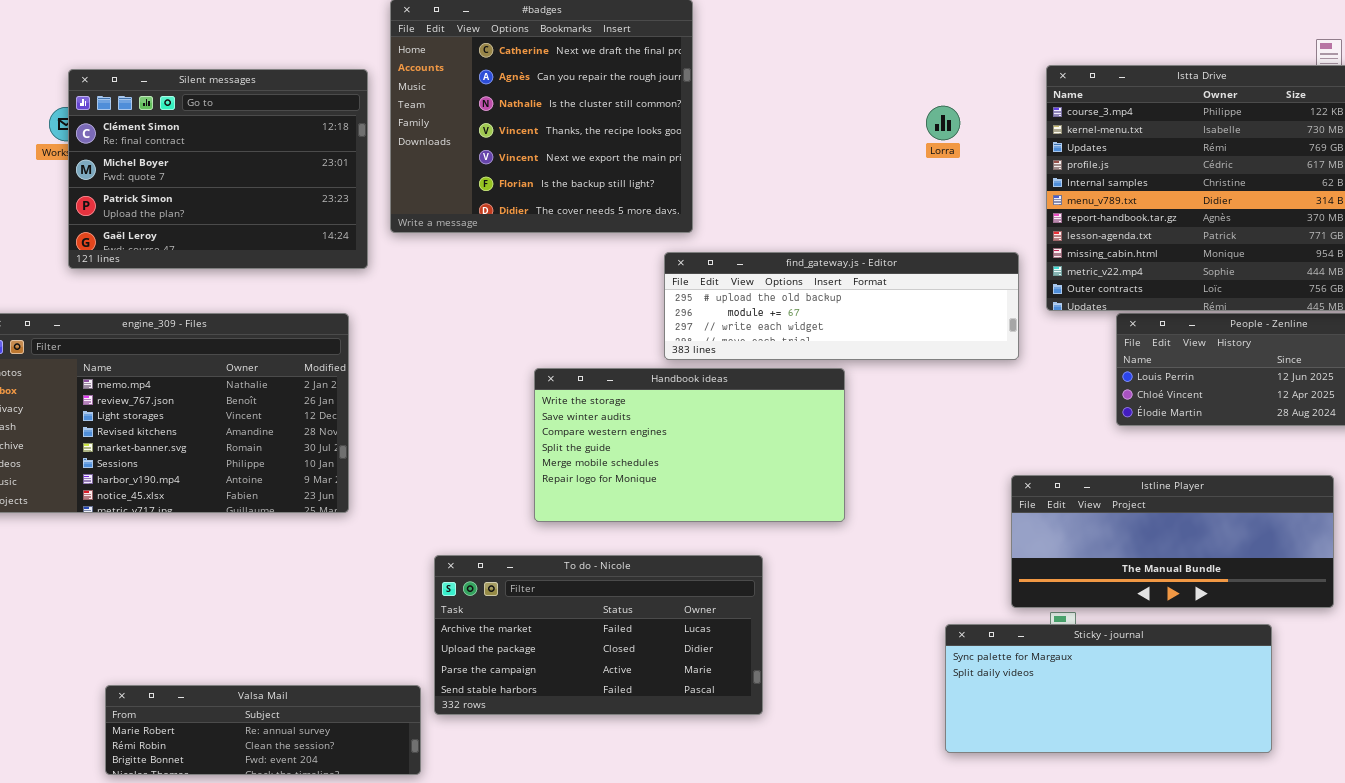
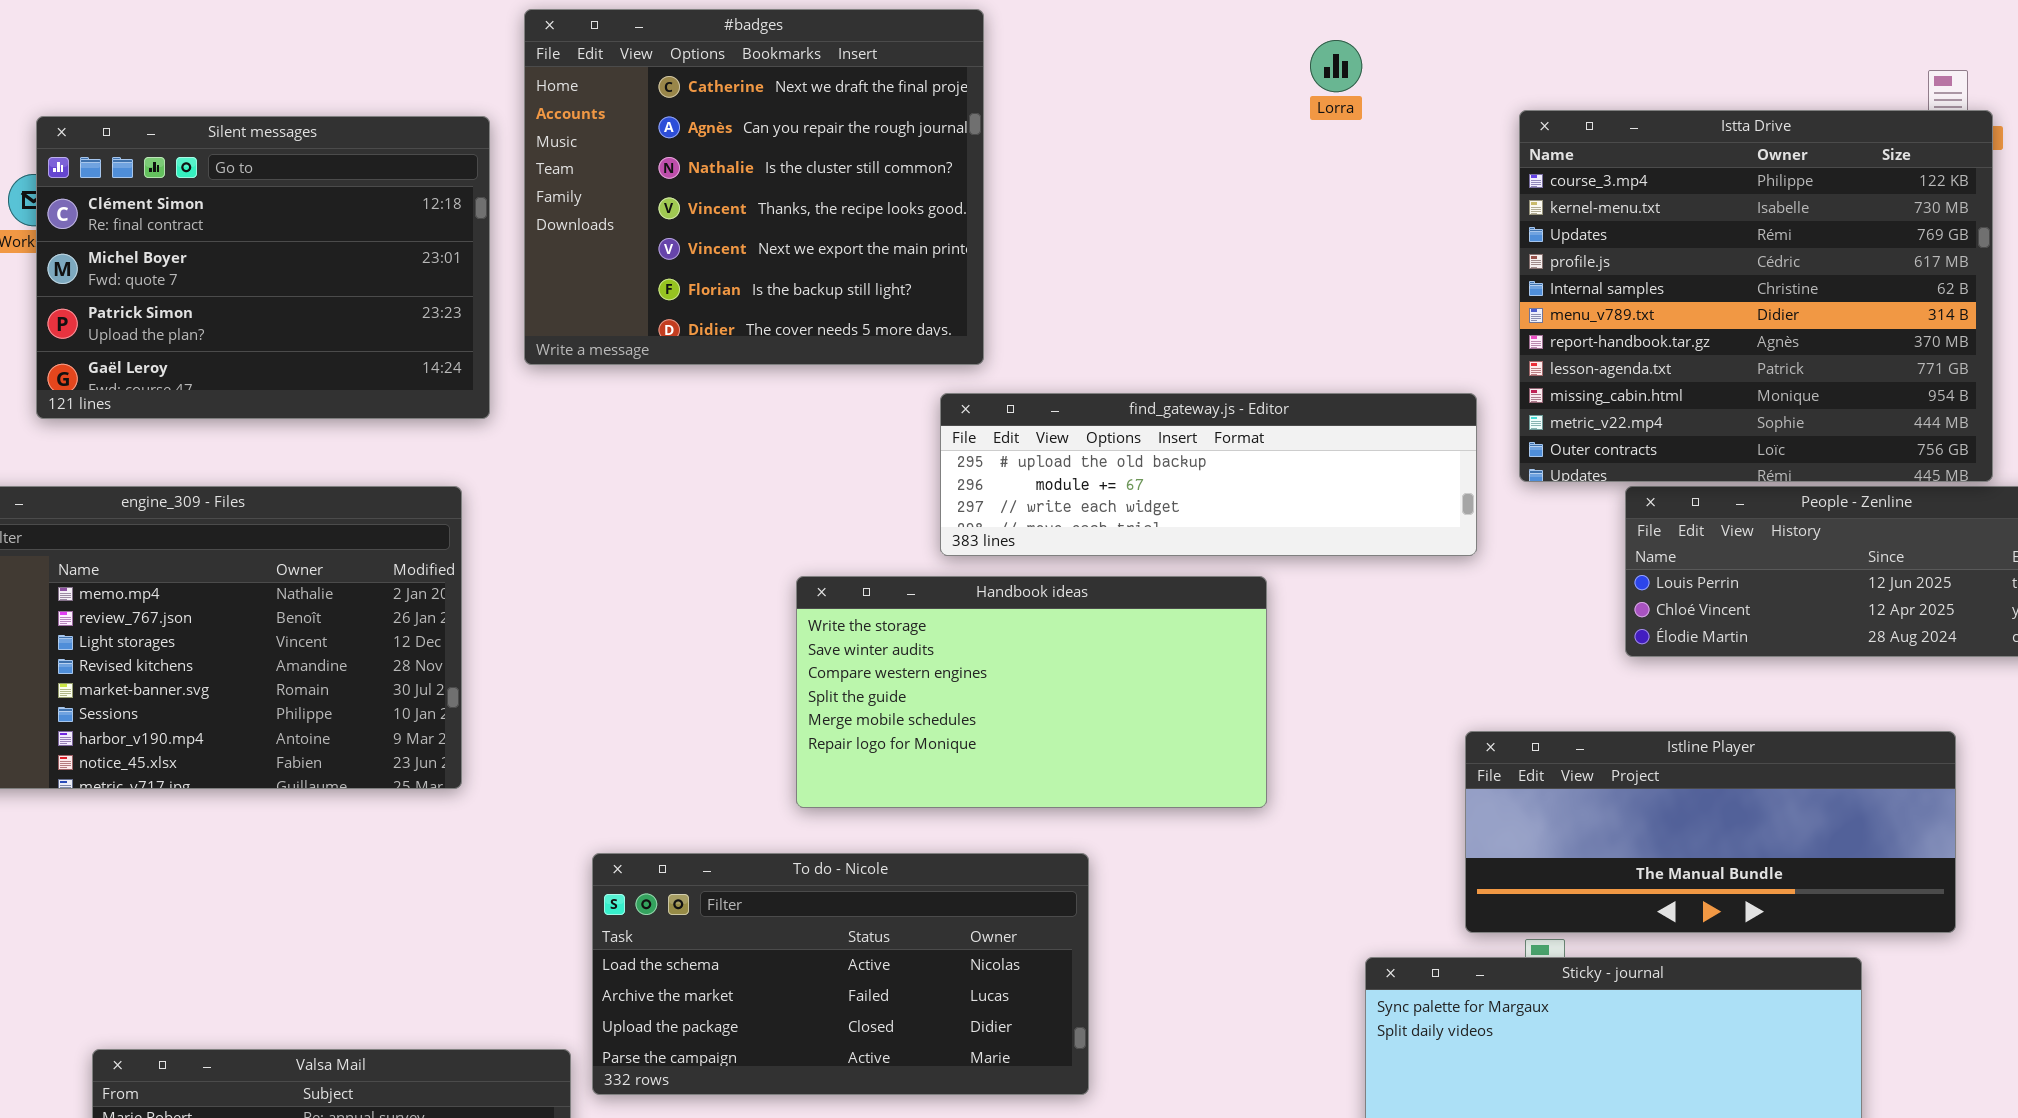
Lorra: [926,106,960,140] -> [1310,40,1362,92], moved
Handbook ideas: [534,368,845,522] -> [796,576,1267,808], moved
To do - Nicole: [434,555,763,715] -> [592,853,1089,1095], scrolled up 1 row

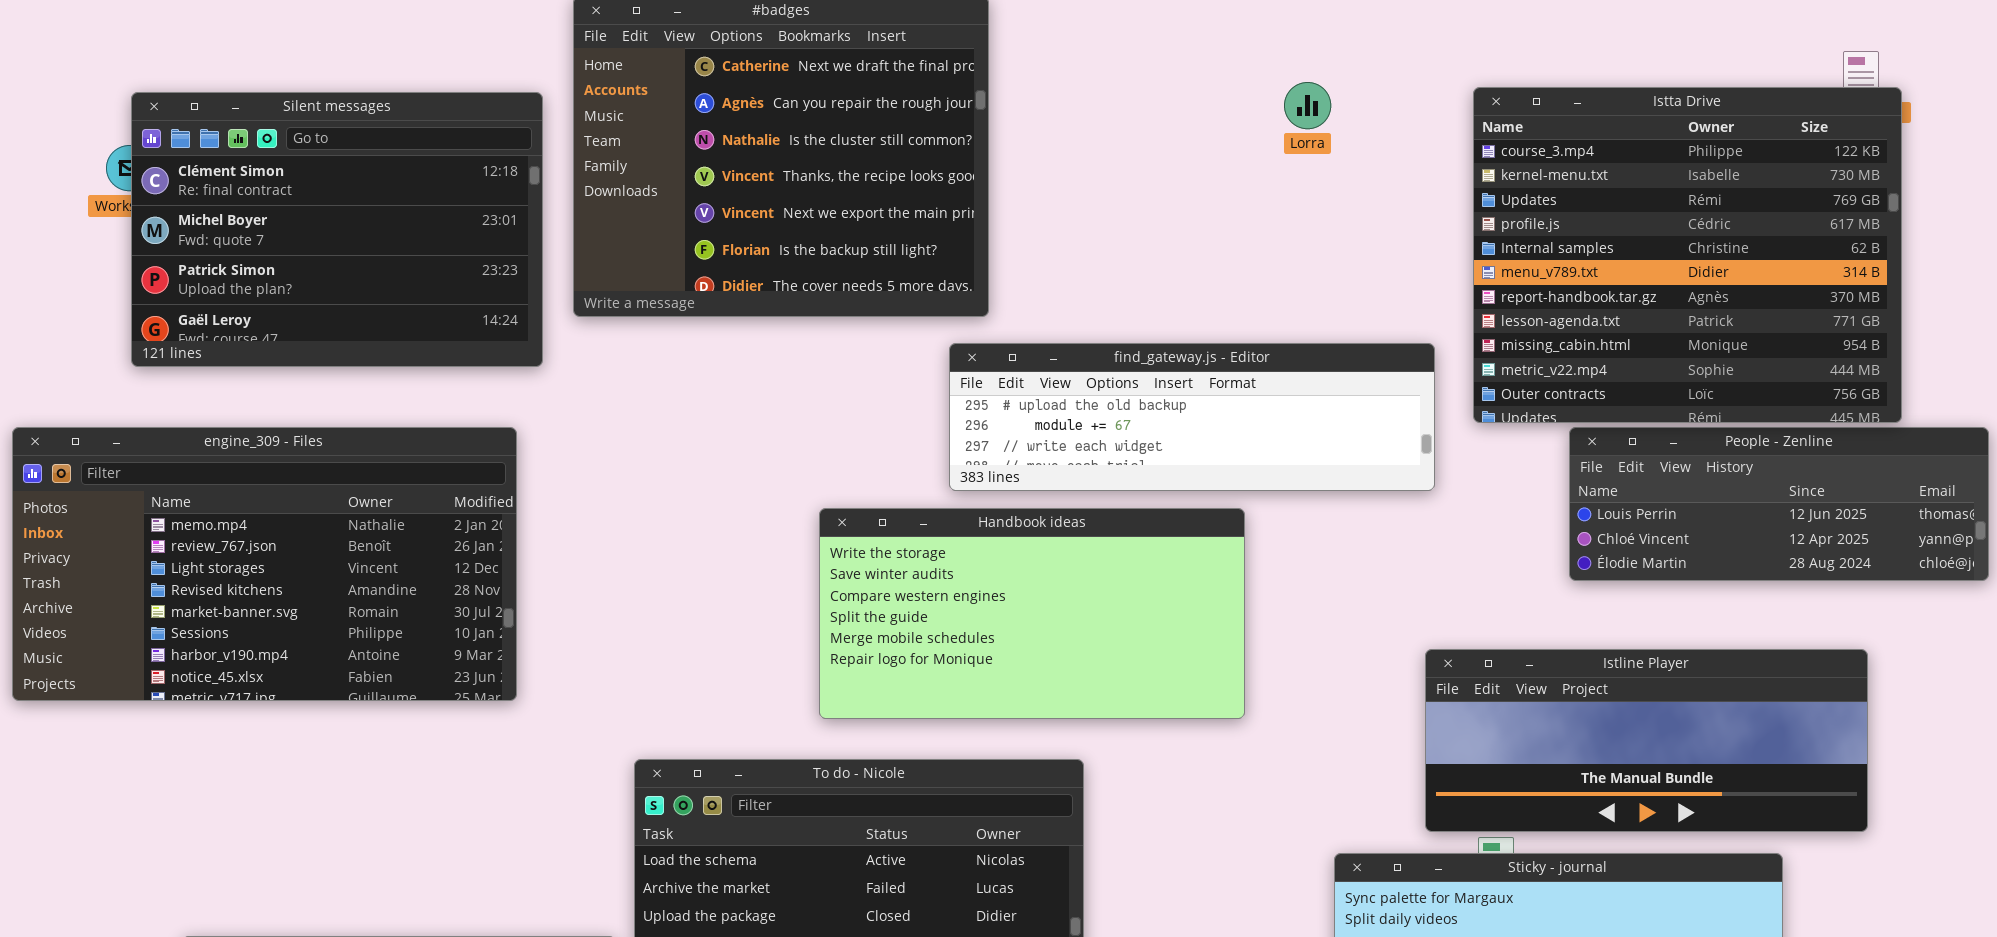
Lorra: [1310,40,1362,92] -> [1284,82,1331,129], moved

